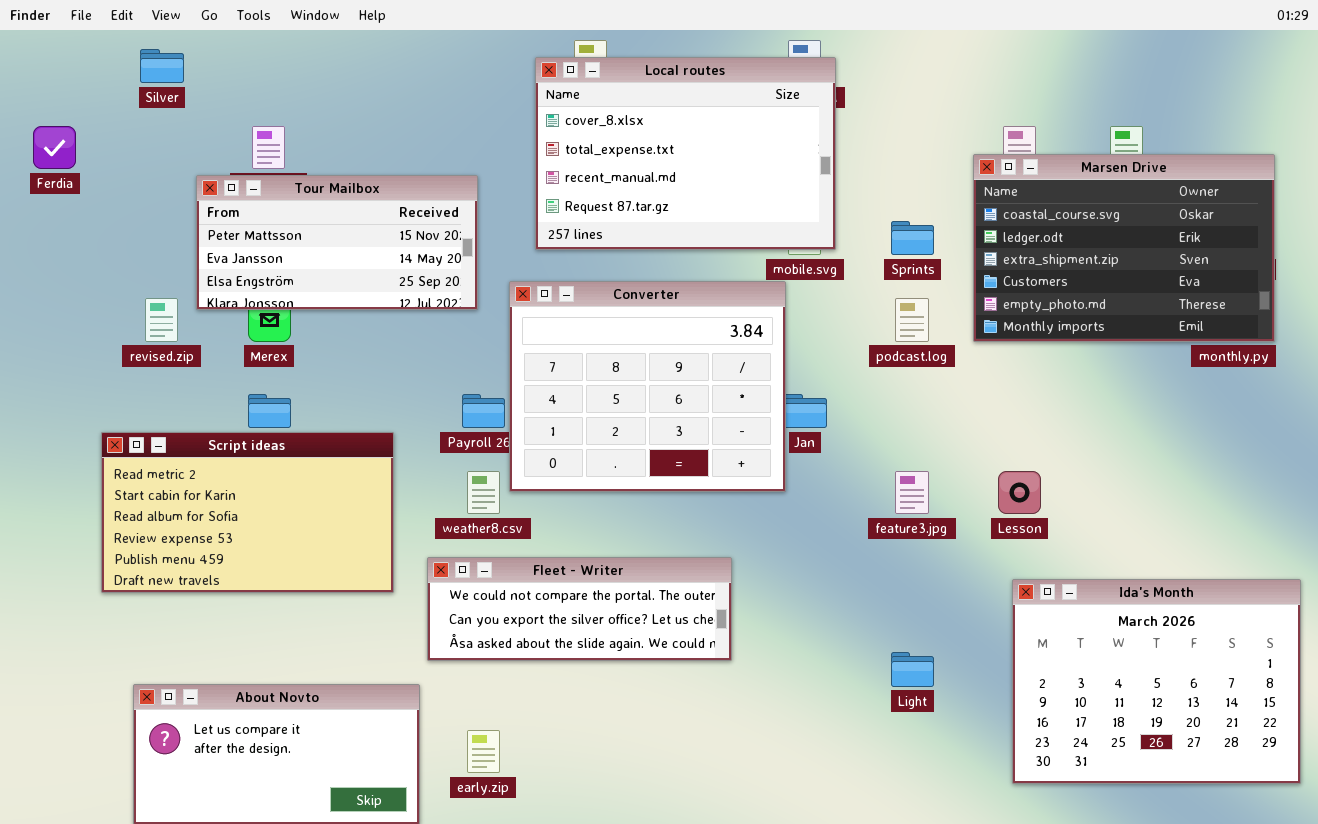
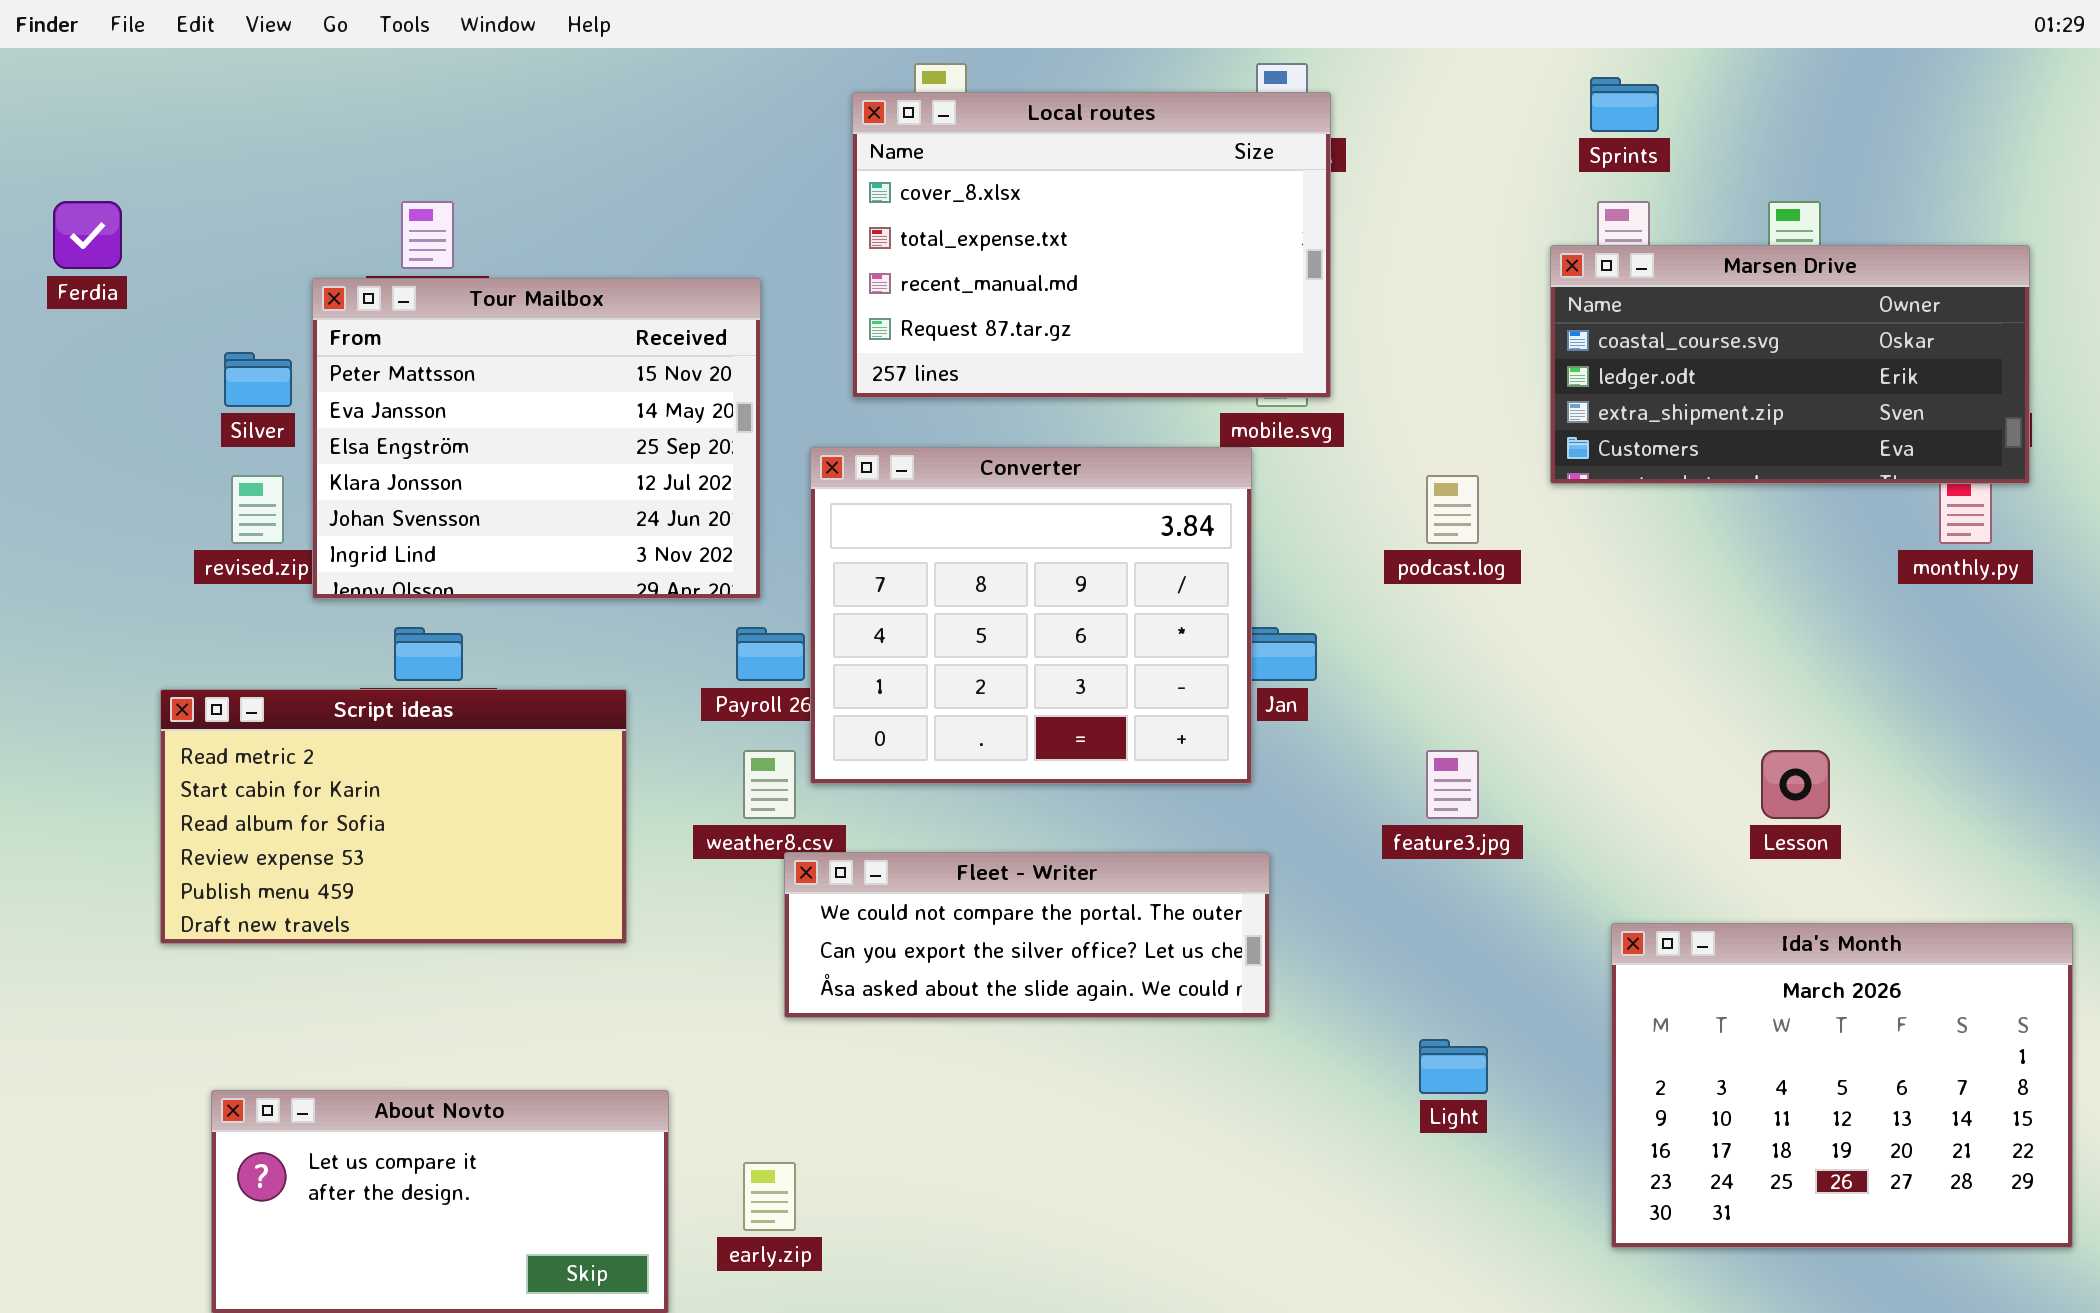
Silver: [140,49,184,83] -> [224,352,292,407], moved
Marsen Drive: [973,154,1275,342] -> [1550,245,2030,484], resized
Tour Mailbox: [196,175,478,310] -> [312,278,761,599], resized
Sprints: [891,221,934,255] -> [1590,77,1659,132], moved
Lesson: [998,471,1041,514] -> [1761,750,1830,819], moved
Fleet - Writer: [427,557,732,661] -> [784,852,1270,1018], moved

